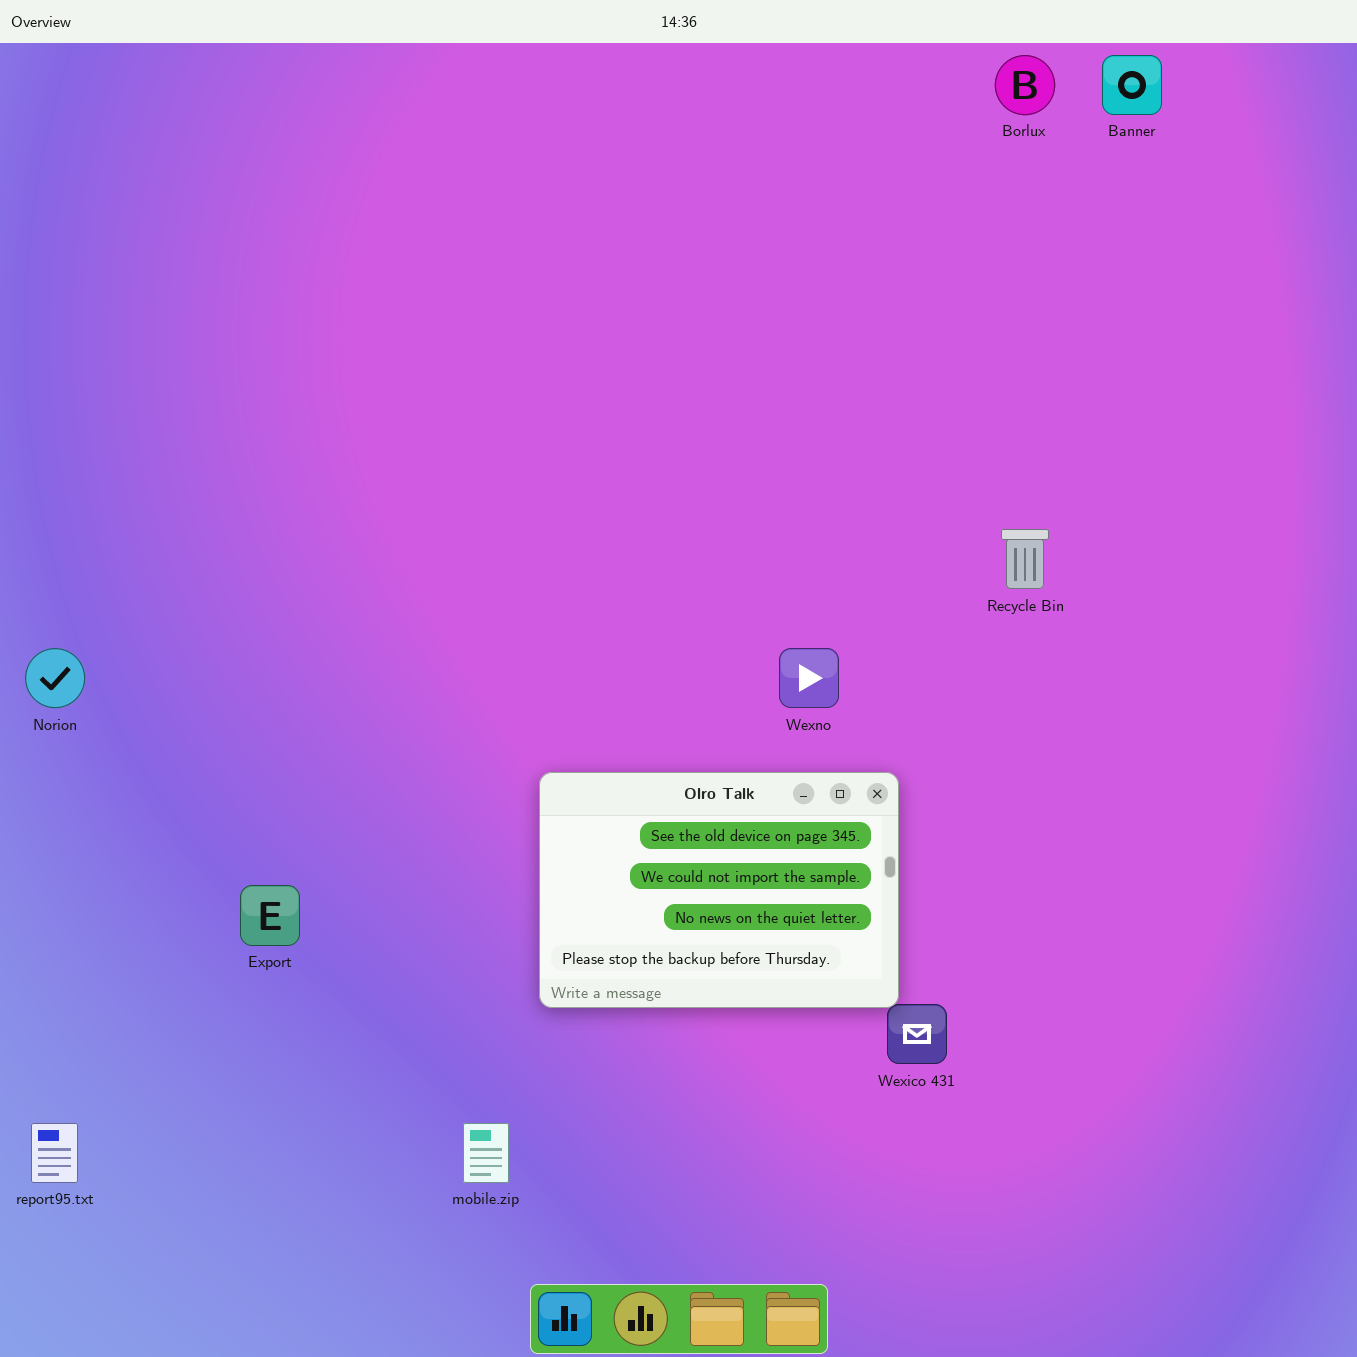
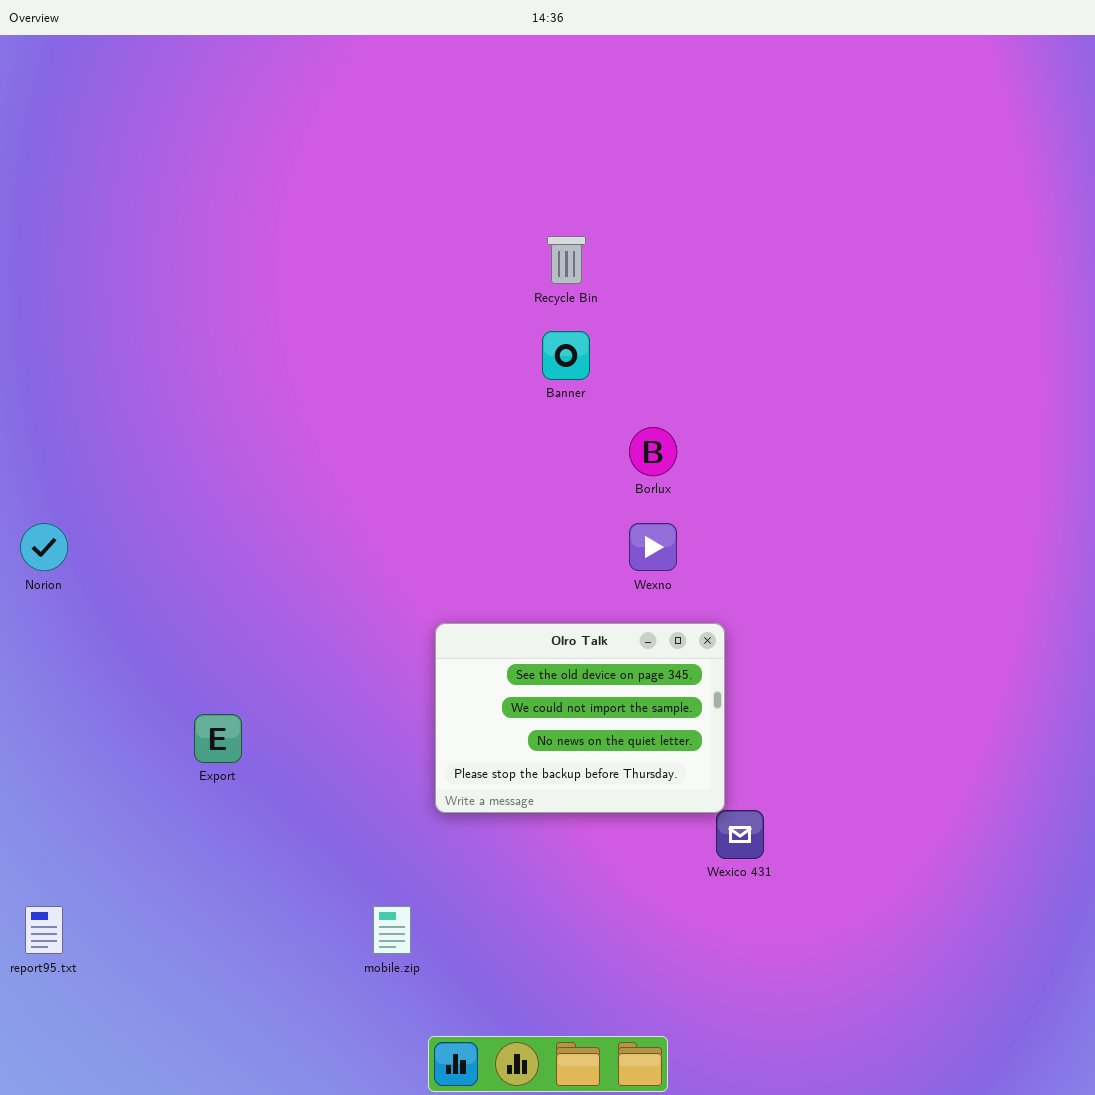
Borlux: [995,55,1055,115] -> [629,427,677,476], moved
Banner: [1102,55,1162,115] -> [542,331,590,380], moved
Recycle Bin: [1001,529,1049,589] -> [547,236,586,284], moved

